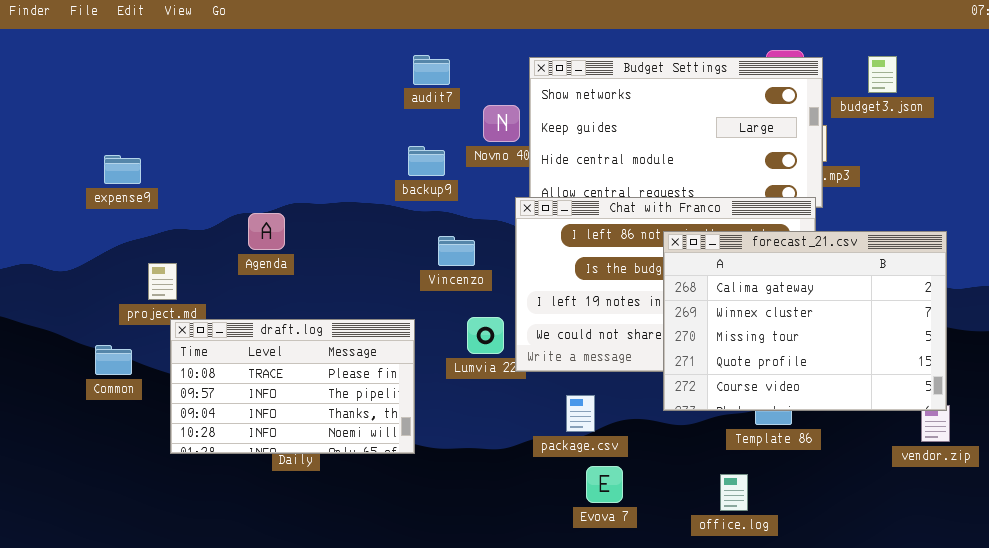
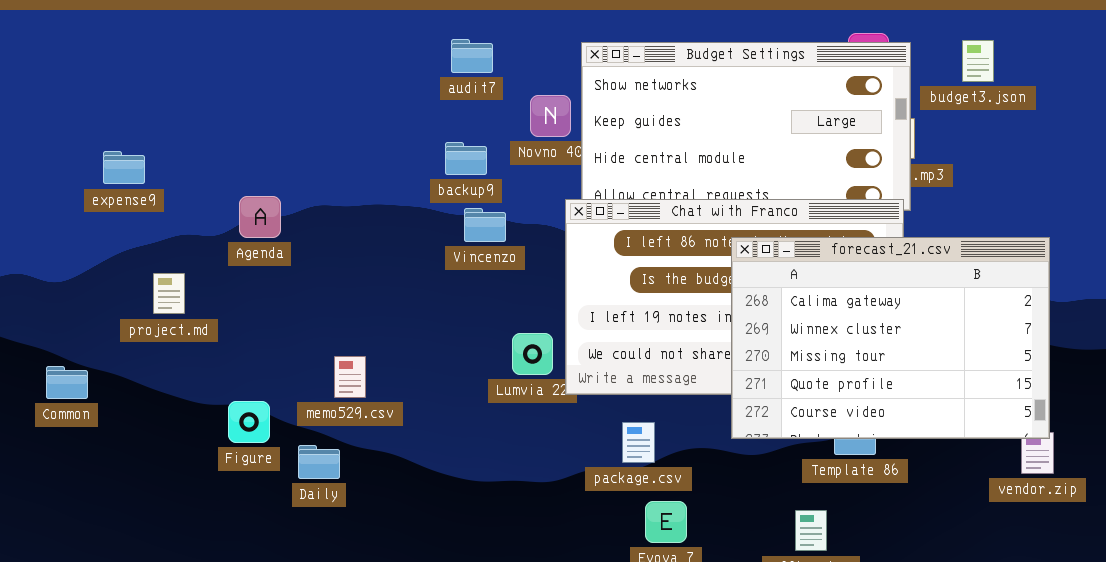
Agenda: [248,213,285,250] -> [239,196,281,238], moved
Vincenzo: [438,236,475,266] -> [464,208,506,242], moved
draft.log: [170,319,415,454] -> none, closed
Common: [95,345,132,375] -> [46,366,88,399], moved

